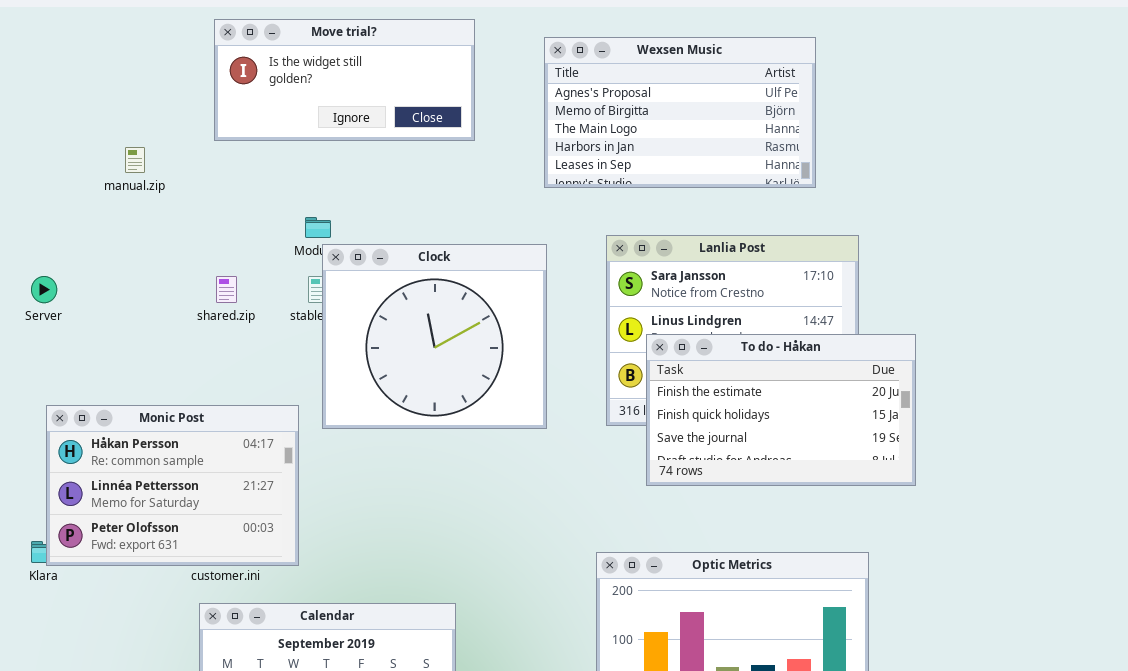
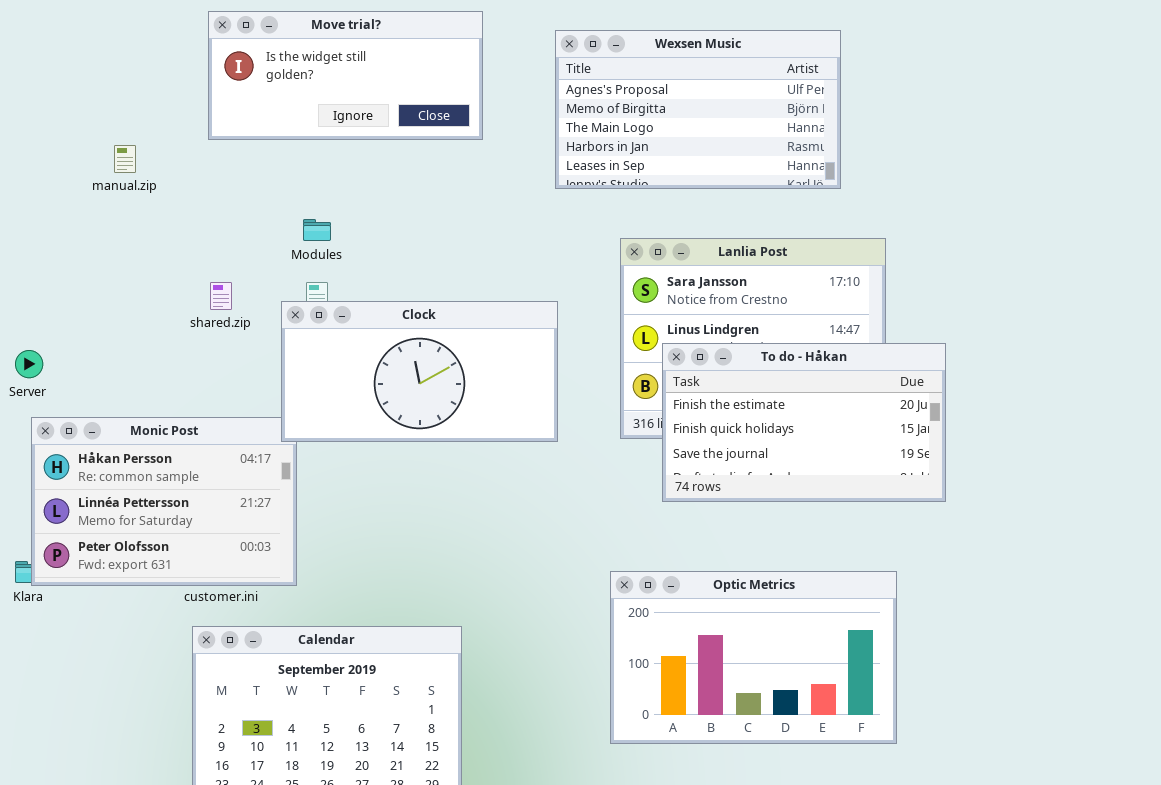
Clock: [322,244,547,429] -> [281,301,558,442], resized
Server: [31,276,57,303] -> [15,350,43,378], moved

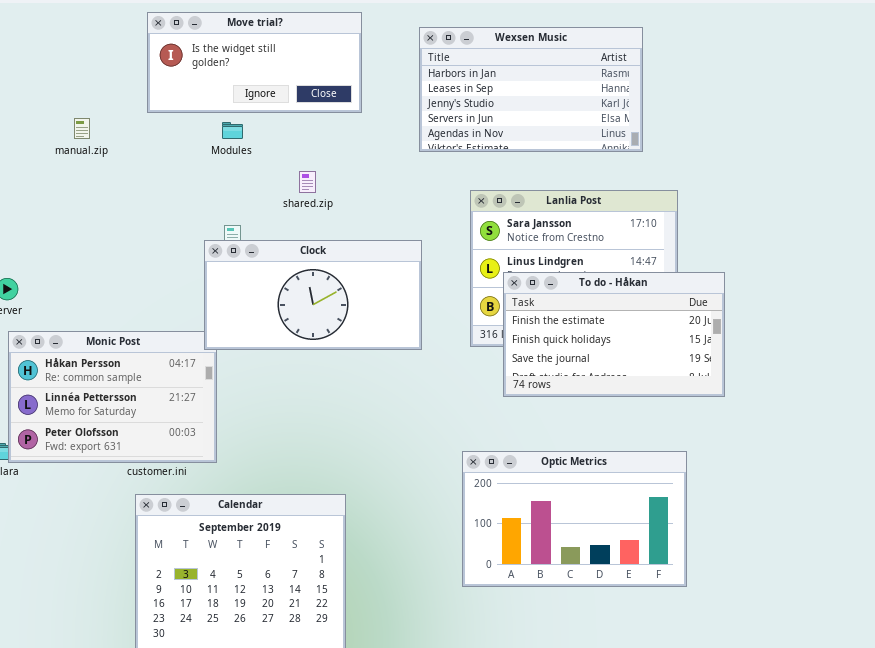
Wexsen Music: [555,30,841,189] -> [419,27,643,152], scrolled down 3 rows
Modules: [303,219,331,241] -> [222,122,243,139], moved
shared.zip: [210,282,232,310] -> [299,171,316,193], moved

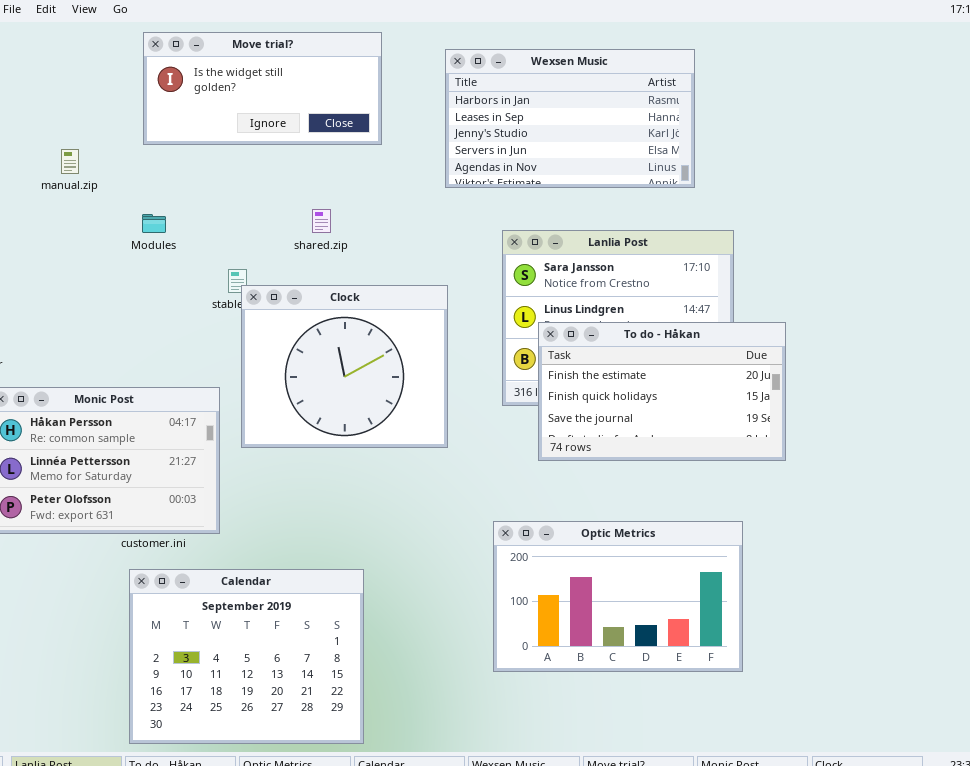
Modules: [222,122,243,139] -> [142,214,166,233], moved
Clock: [204,240,422,350] -> [241,285,448,448], resized

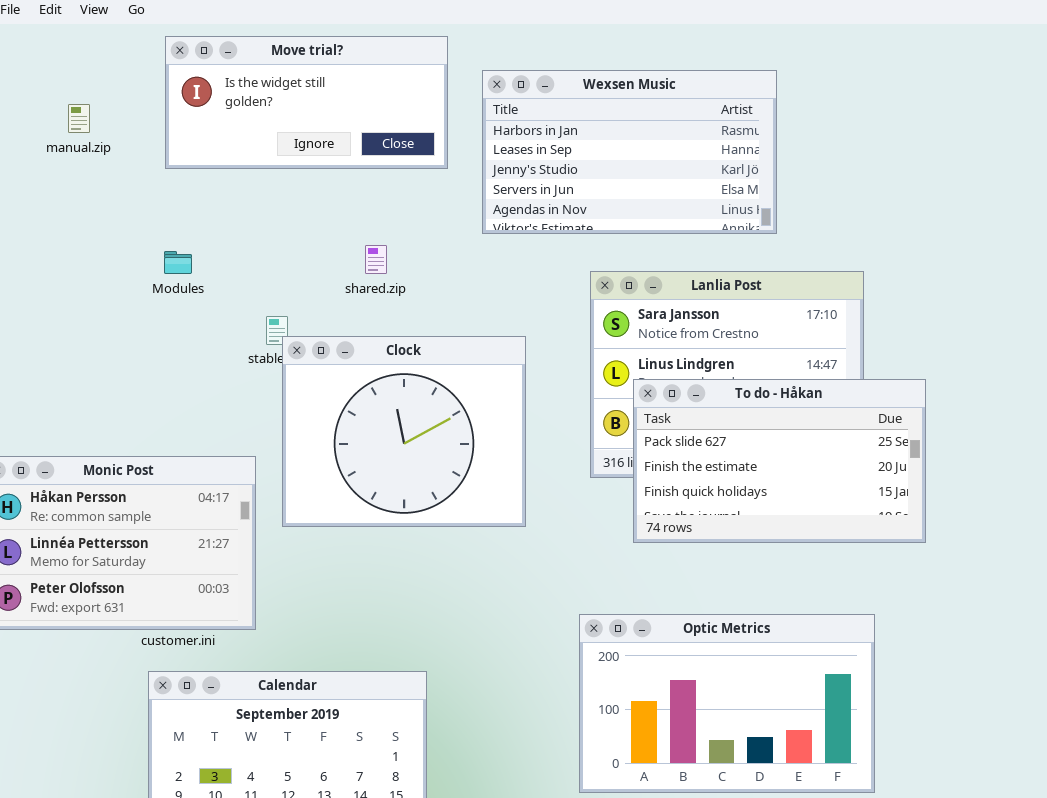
Wexsen Music: [445,49,695,188] -> [482,70,777,234], moved
manual.zip: [61,149,79,174] -> [68,104,90,133], moved
To do - Håkan: [538,322,786,461] -> [633,379,926,543], scrolled up 1 row

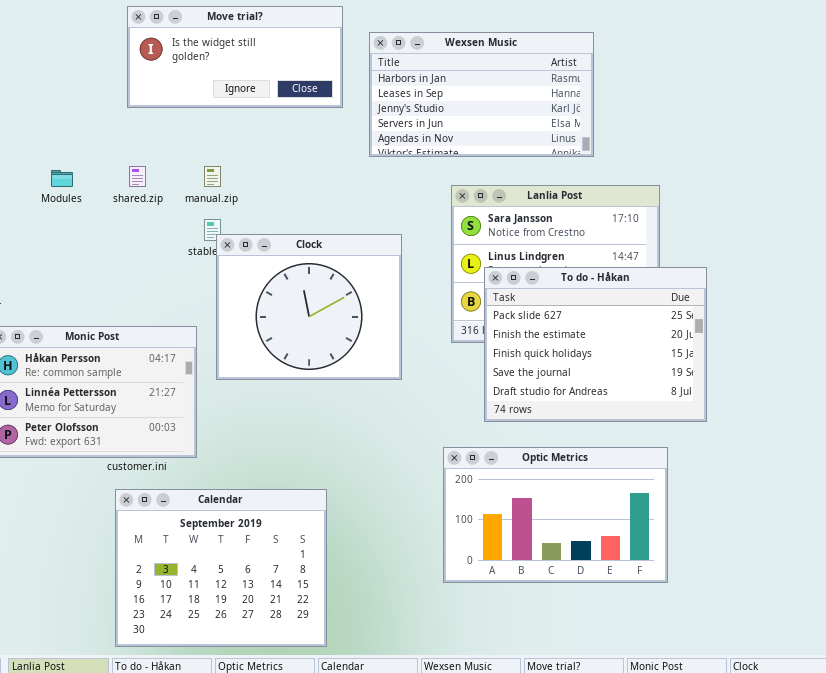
manual.zip: [68,104,90,133] -> [204,166,221,187], moved
shared.zip: [365,245,387,274] -> [129,166,146,187], moved
Modules: [164,251,192,274] -> [51,170,73,187], moved
To do - Håkan: [633,379,926,543] -> [484,267,707,422], resized

